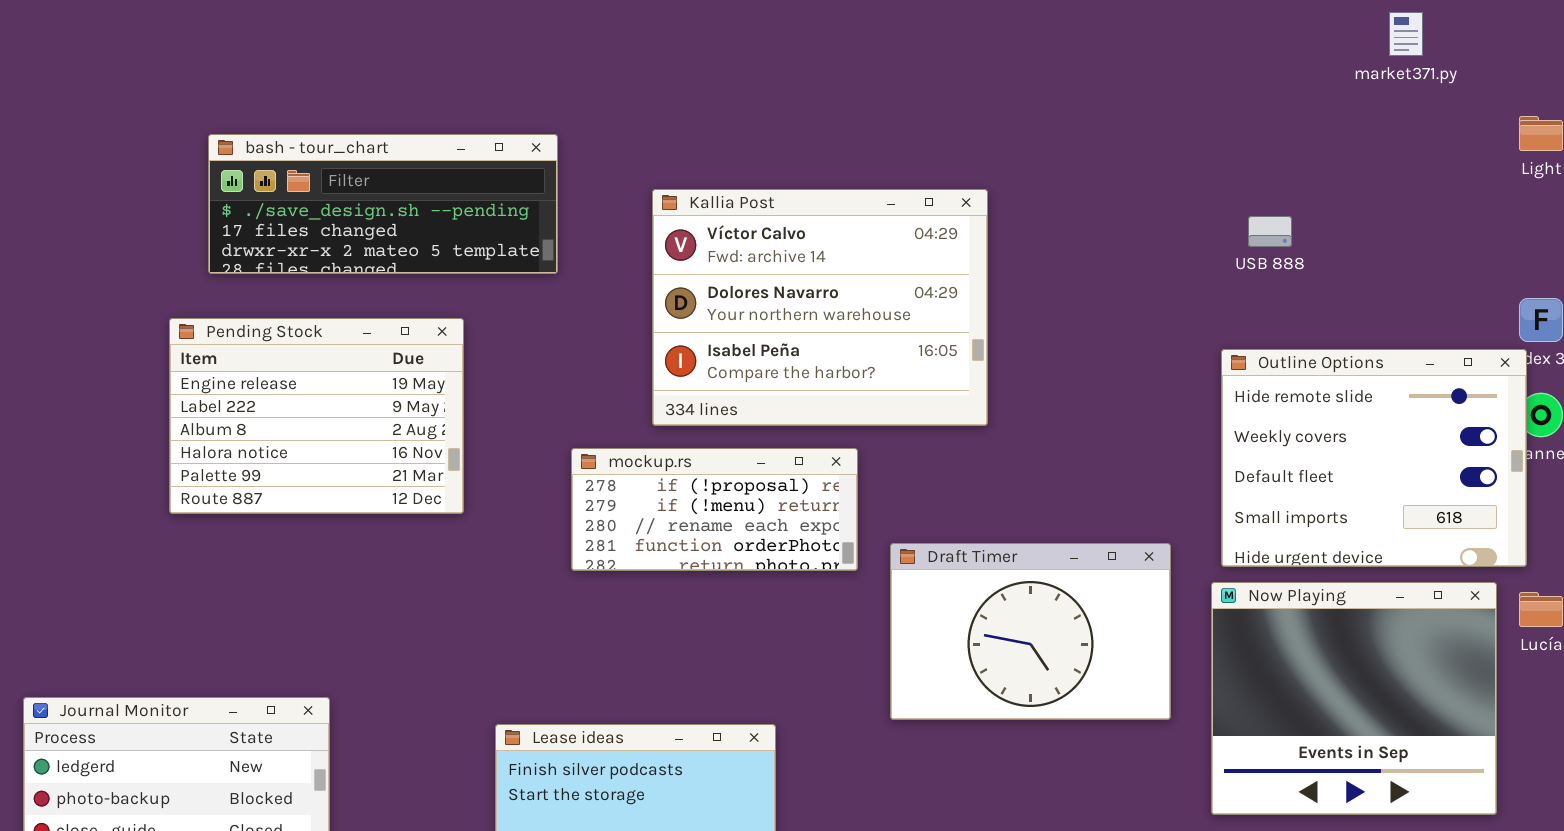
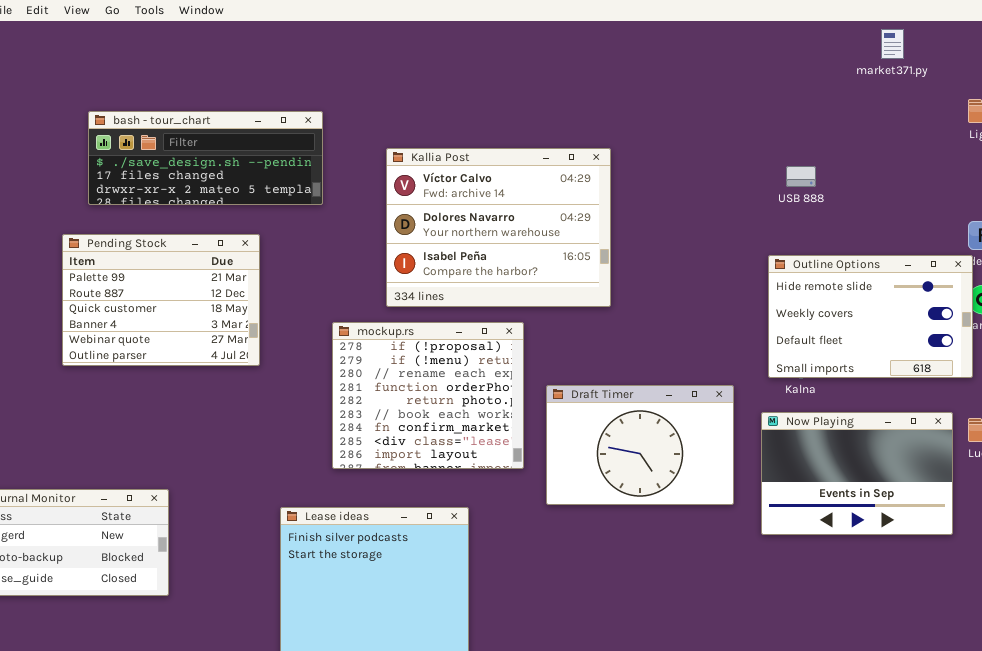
Pending Stock: [169,318,464,514] -> [62,234,260,366], scrolled down 4 rows
Outline Options: [1221,349,1527,567] -> [768,255,973,378], resized
mockup.rs: [571,448,858,571] -> [332,322,524,469], resized
Now Playing: [1211,582,1497,815] -> [761,412,953,535], resized

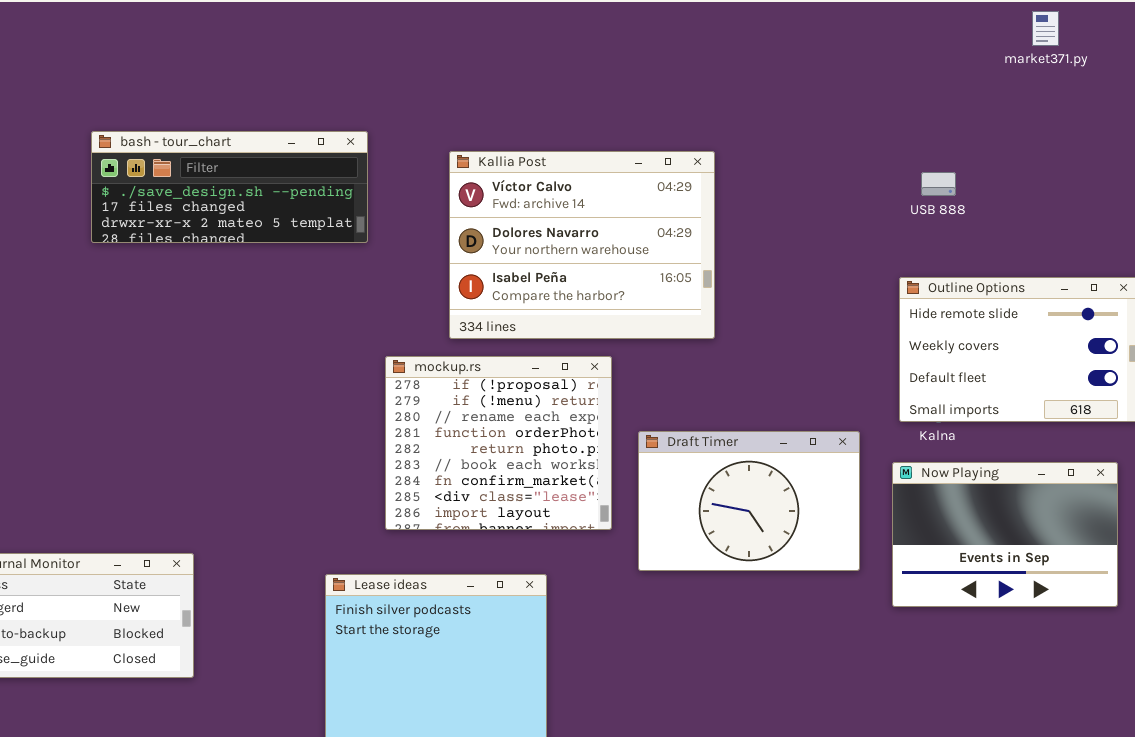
bash - tour_chart: [88,111,323,205] -> [91,131,368,243], moved
Pending Stock: [62,234,260,366] -> none, closed

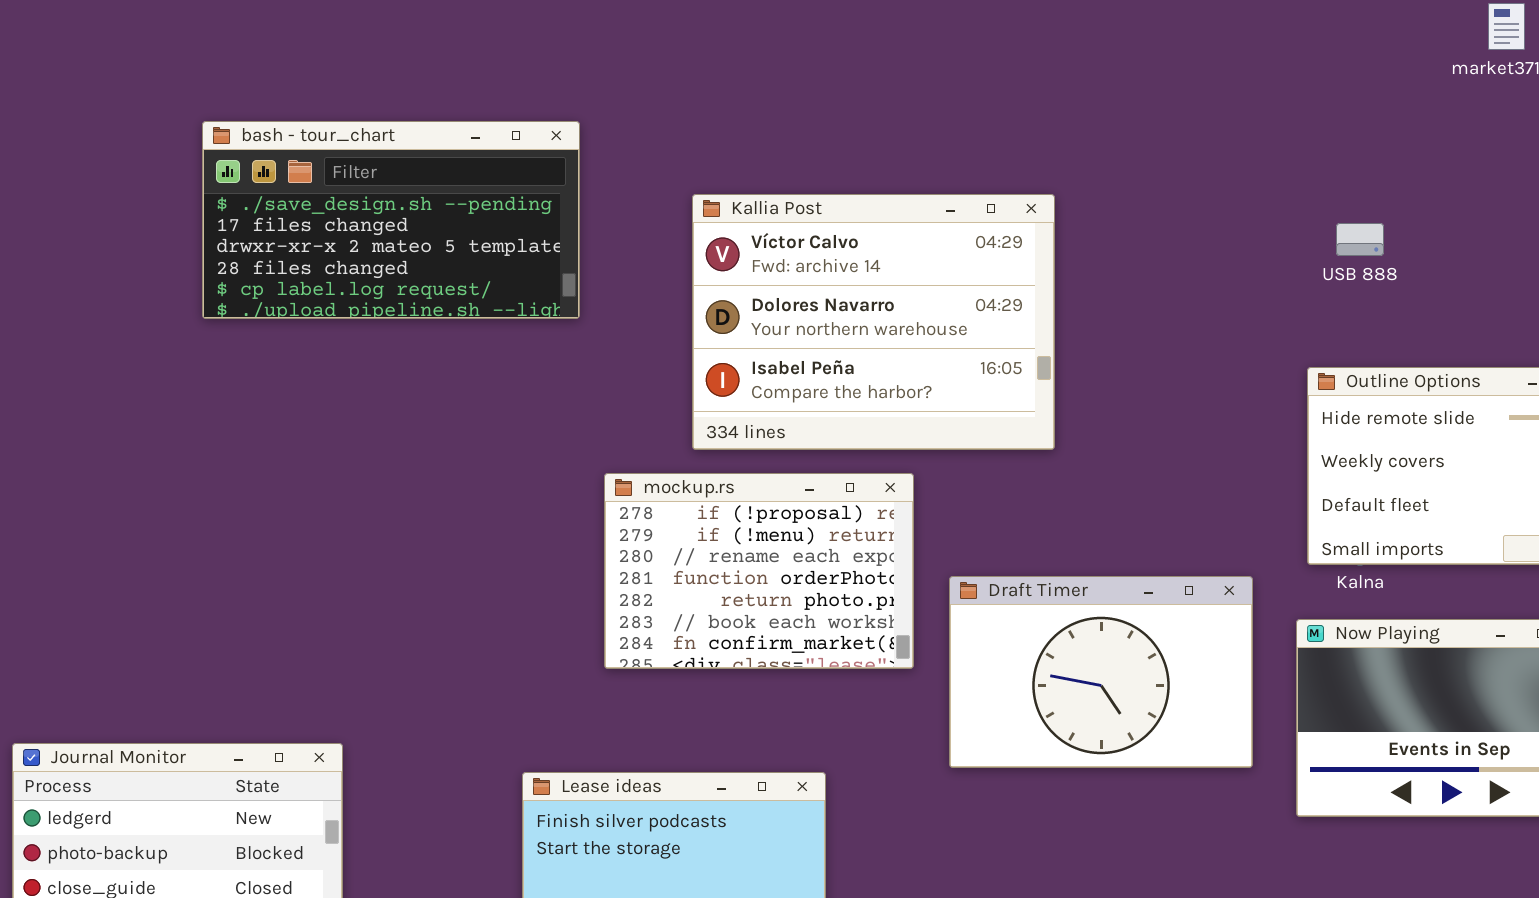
bash - tour_chart: [91,131,368,243] -> [202,121,580,319], resized
mockup.rs: [385,356,612,530] -> [604,473,914,669], resized

